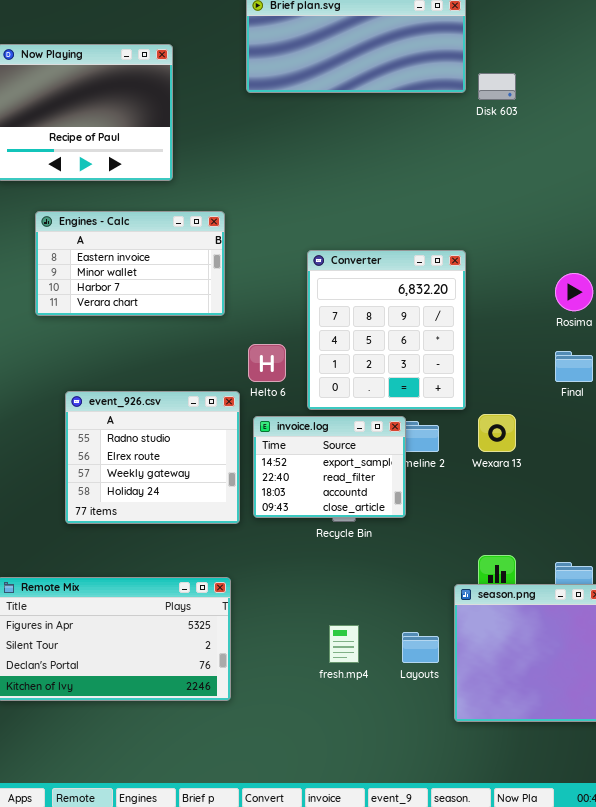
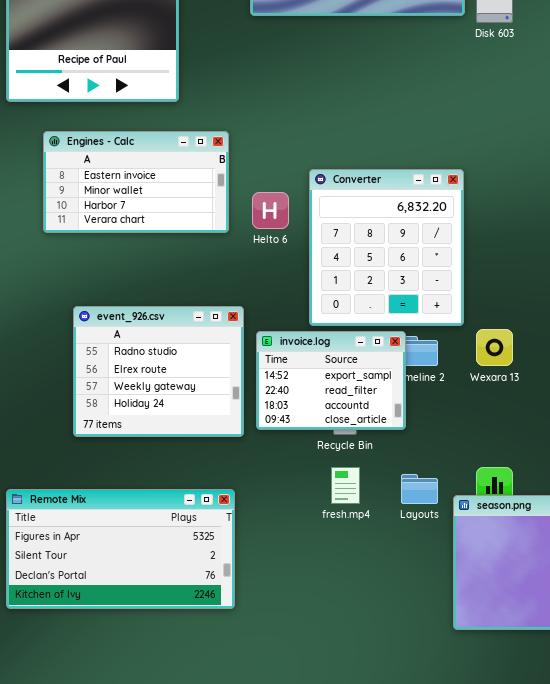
Helto 6: [248,344,286,382] -> [252,192,289,229], moved
fresh.mp4: [329,625,359,663] -> [331,467,360,504], moved
Layouts: [402,632,439,663] -> [401,474,438,504], moved

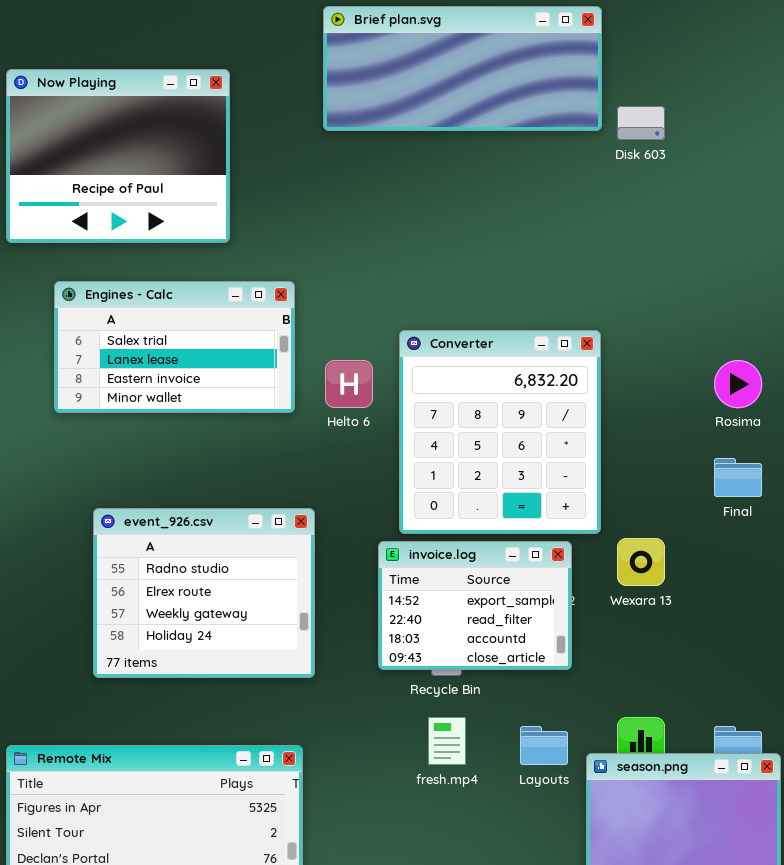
Engines - Calc: [43,131,229,233] -> [54,281,295,413], scrolled up 2 rows
invoice.log: [256,331,406,430] -> [378,541,572,670], moved

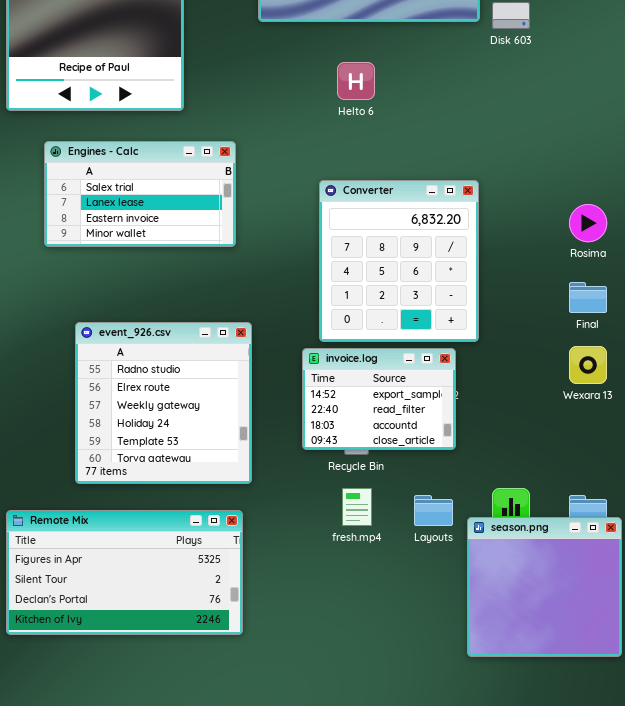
Helto 6: [325,360,373,408] -> [337,62,375,100], moved
event_926.csv: [93,508,315,678] -> [75,322,252,484], resized
Wexara 13: [617,538,665,586] -> [569,346,607,384], moved

